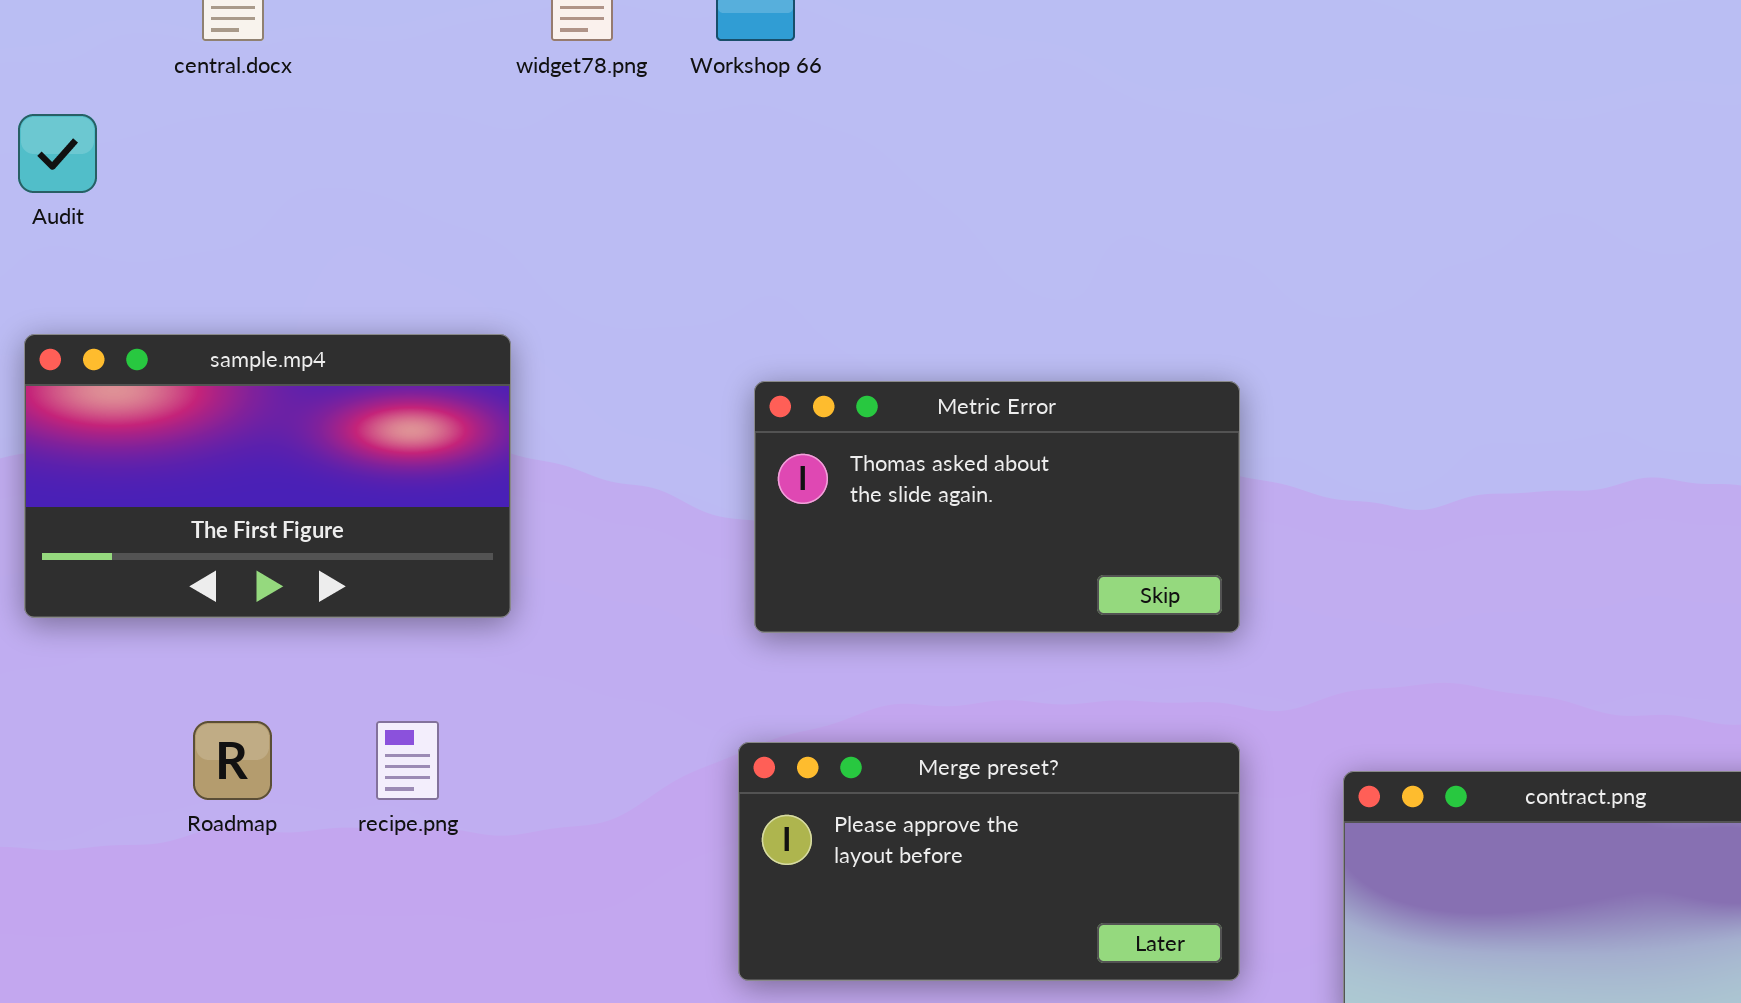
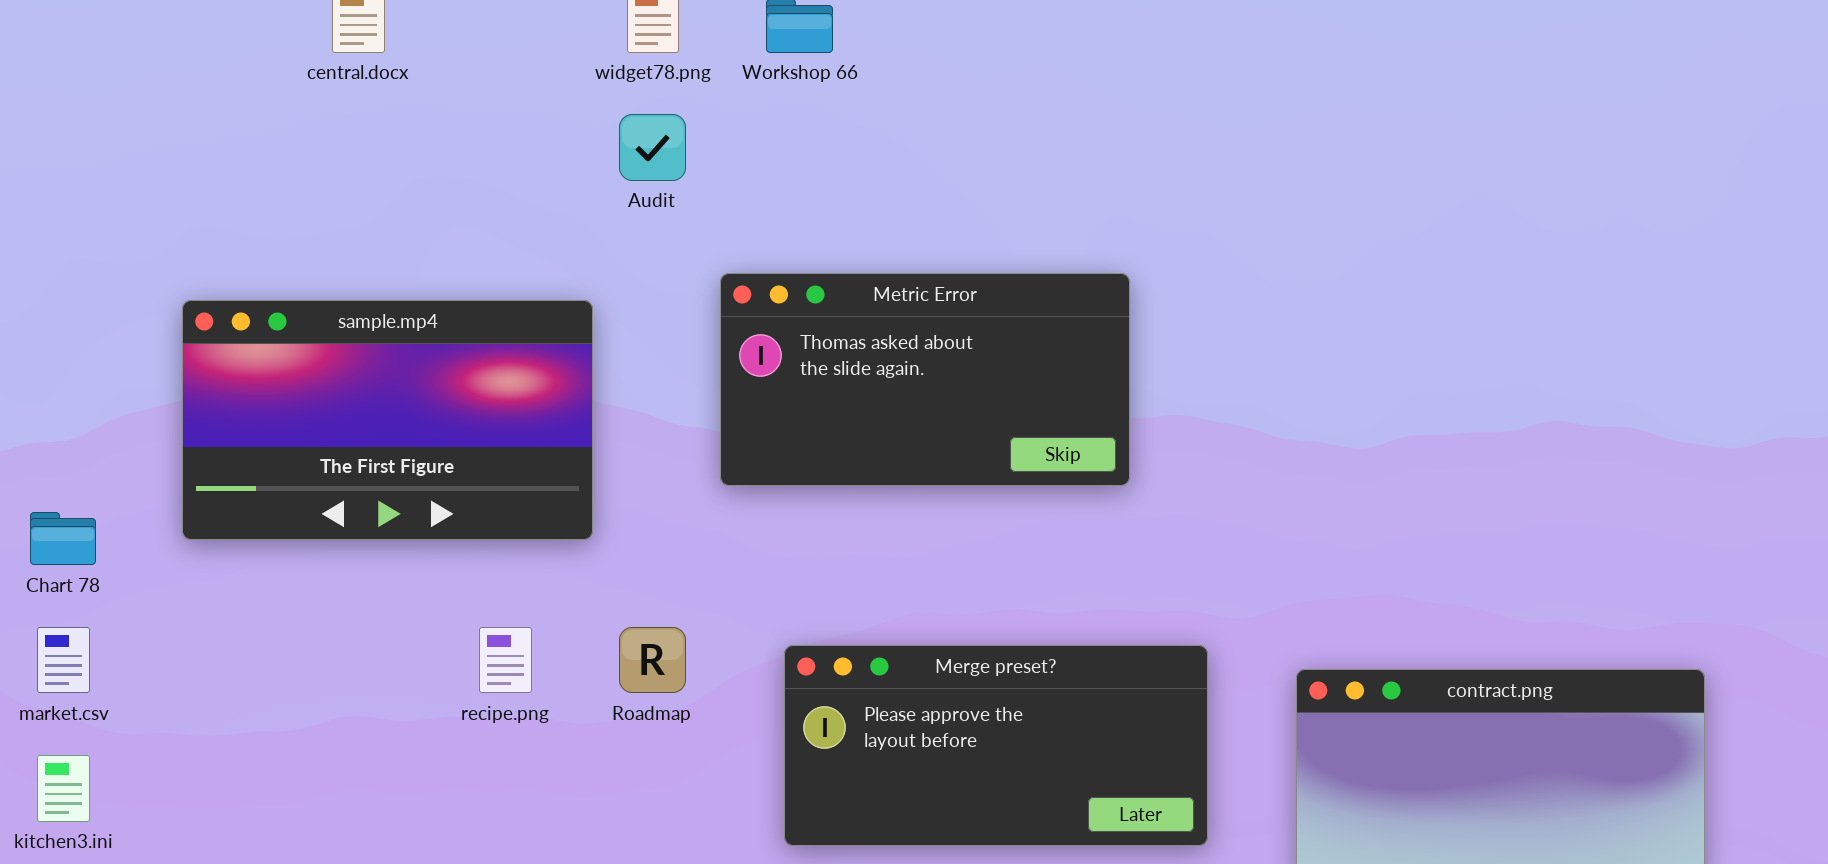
Audit: [18,114,97,193] -> [619,114,686,181], moved
Metric Error: [754,381,1240,633] -> [720,273,1130,486], moved
Roadmap: [193,721,272,800] -> [619,627,686,693], moved

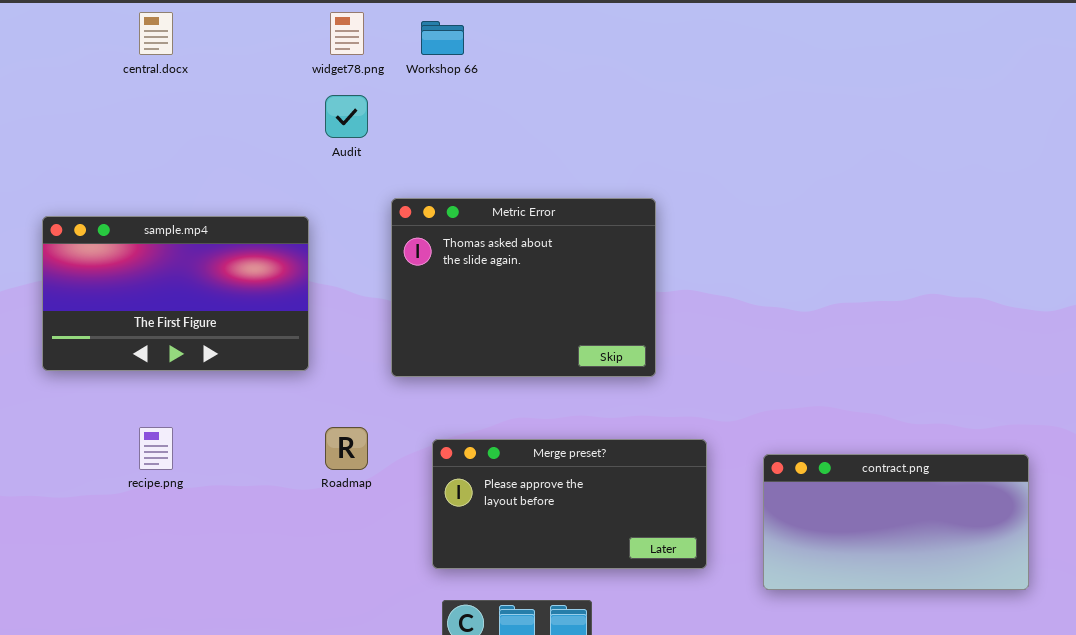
Metric Error: [720,273,1130,486] -> [391,198,656,377], resized
recipe.png: [479,627,532,693] -> [139,427,173,470], moved

